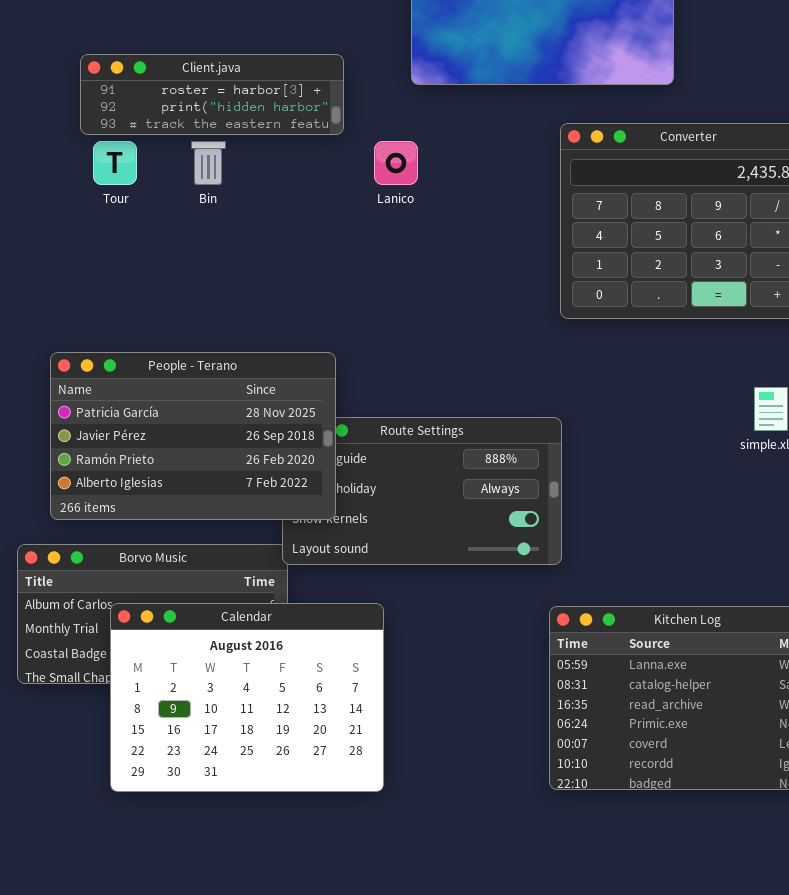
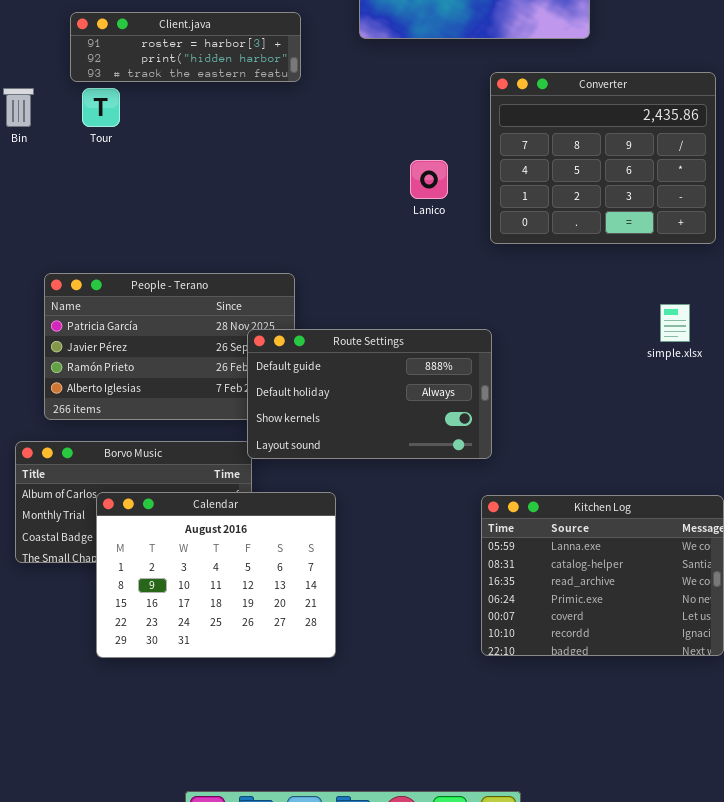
Bin: [191,141,226,185] -> [3,88,34,127], moved
Lanico: [374,141,418,185] -> [410,160,448,199], moved
Route Settings: [282,417,562,565] -> [247,329,492,459], raised

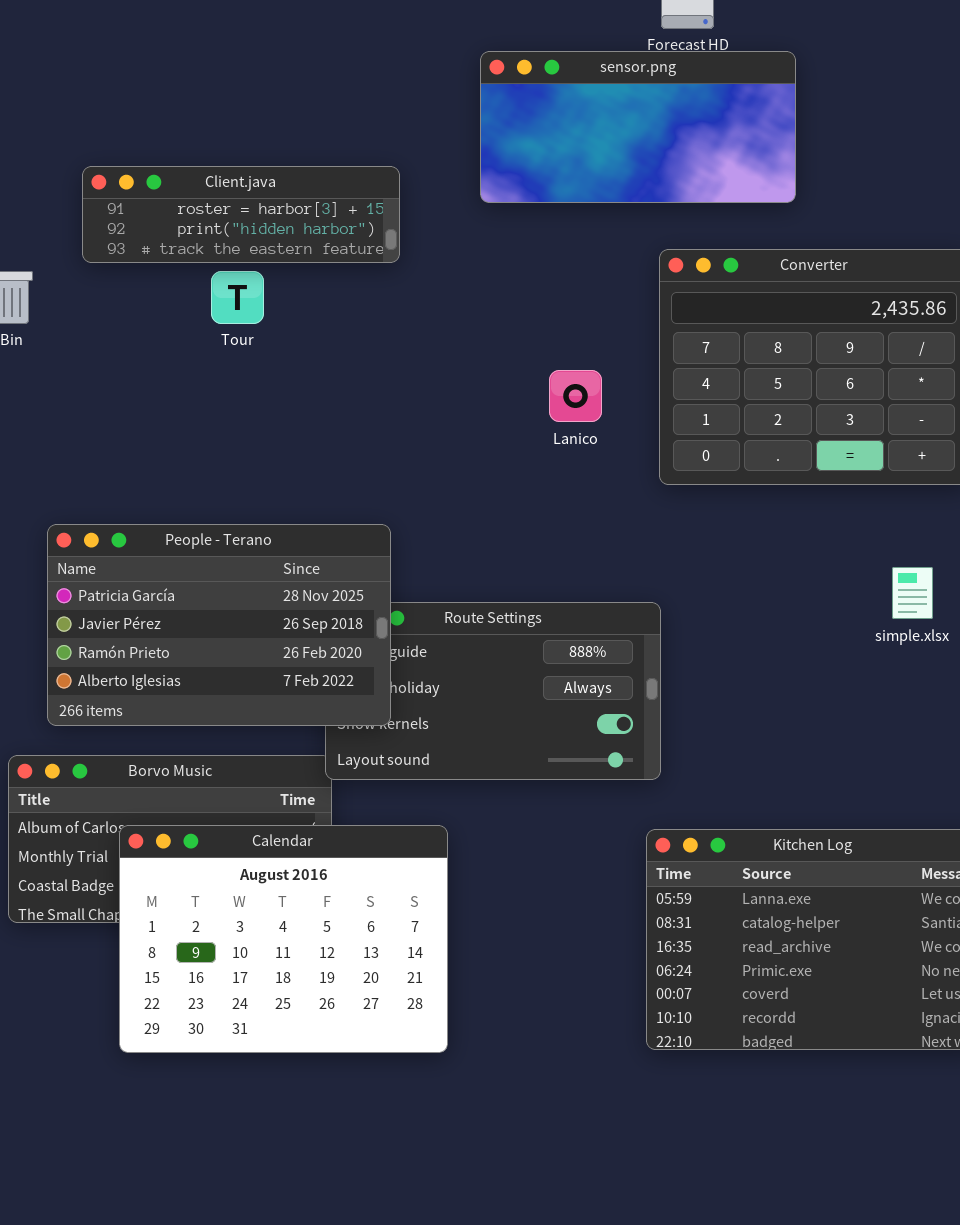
Tour: [82,88,120,127] -> [211,271,264,324], moved
People - Terano: [44,273,295,420] -> [47,524,391,726], raised

